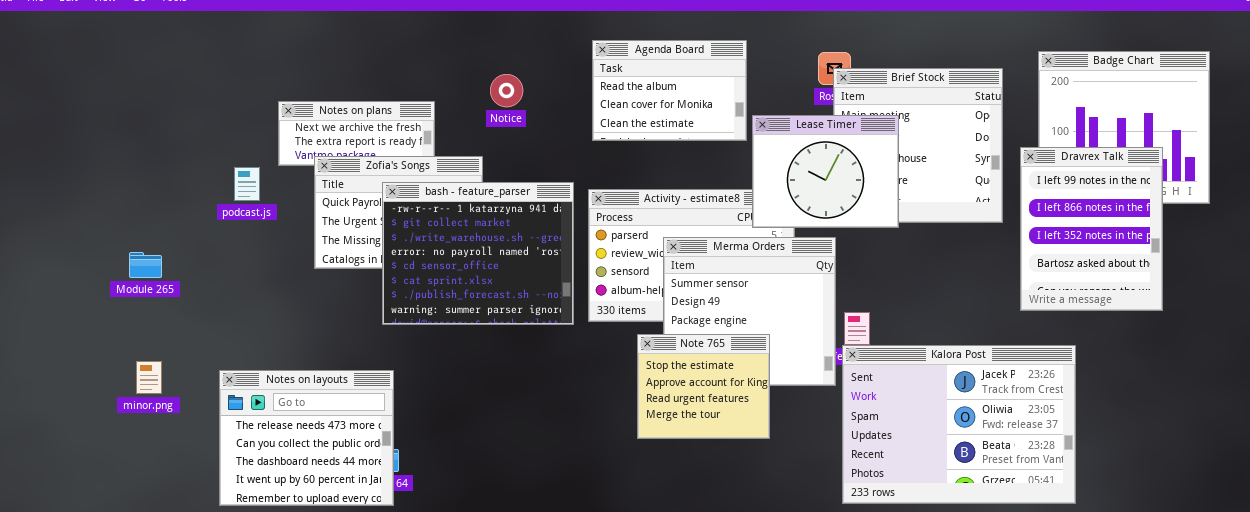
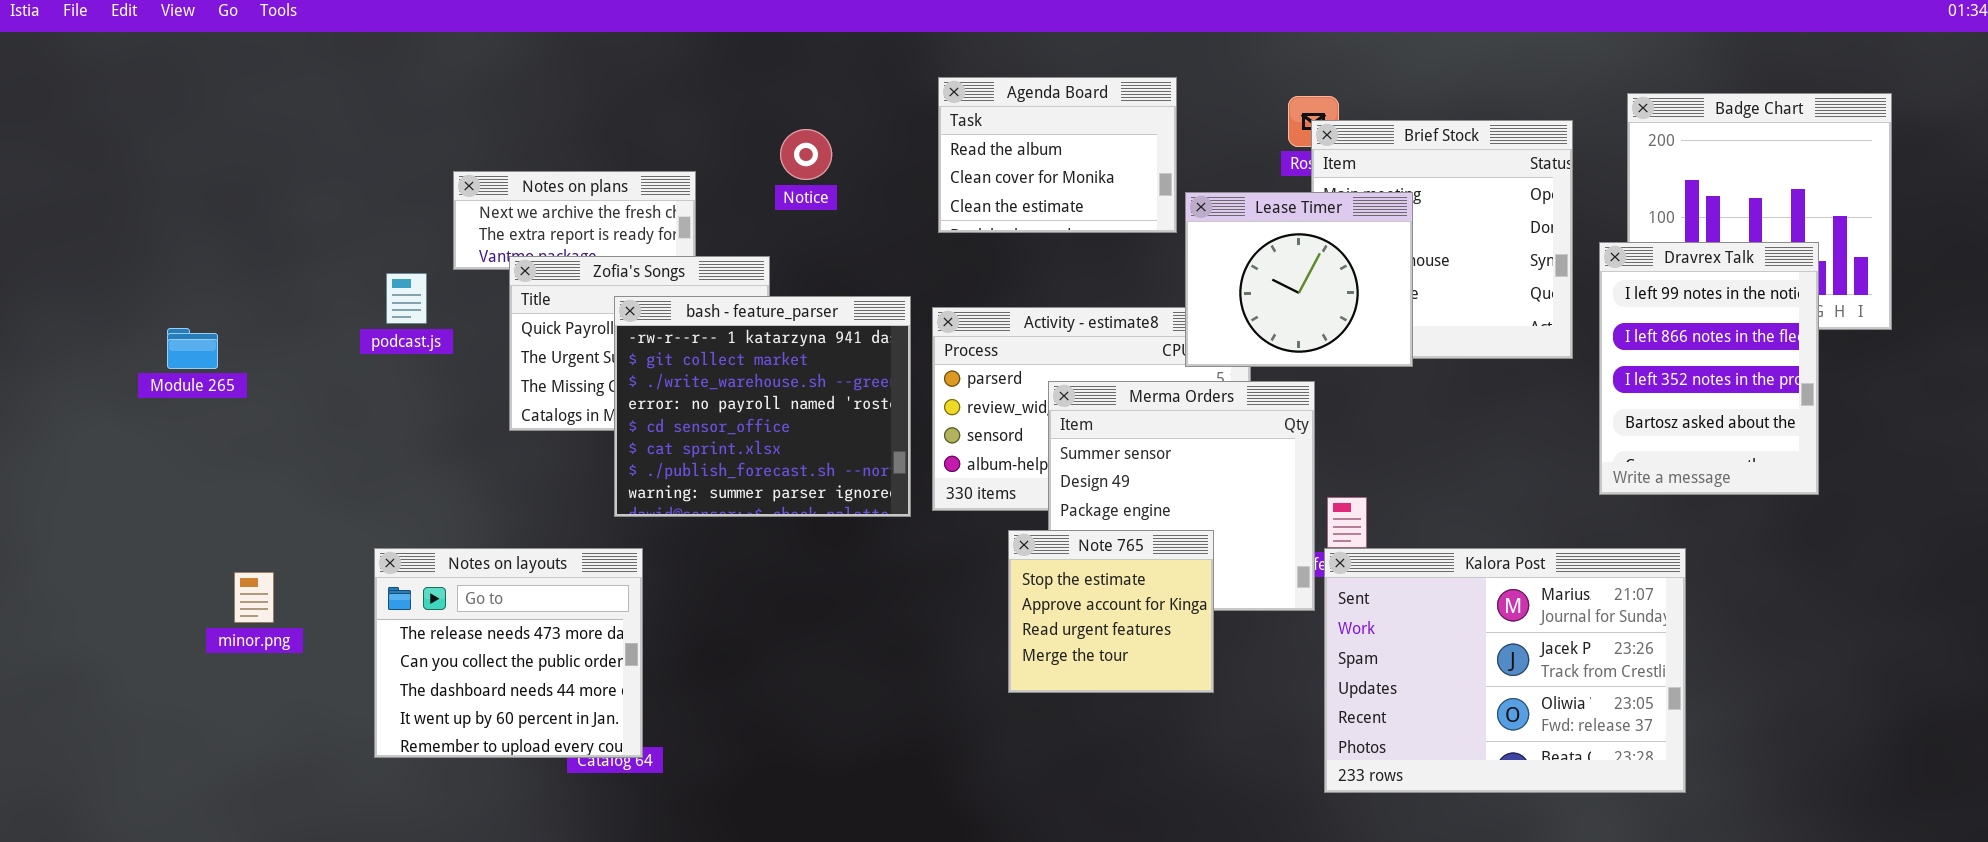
Module 265: [129,252,162,278] -> [167,328,218,369], moved
Kalora Post: [842,345,1076,504] -> [1324,548,1686,793], scrolled up 1 row
Notes on layouts: [219,370,394,506] -> [374,548,643,758], moved

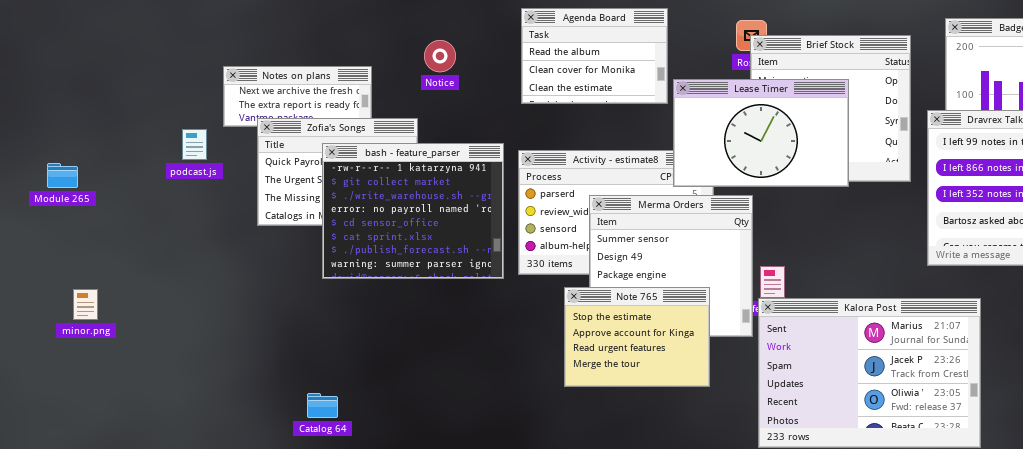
Lease Timer: [1185,192,1413,367] -> [673,79,849,187], resized
Note 765: [1008,530,1214,693] -> [564,287,710,387], resized
Notes on layouts: [374,548,643,758] -> none, closed
minor.png: [234,572,274,623] -> [73,289,98,320], moved

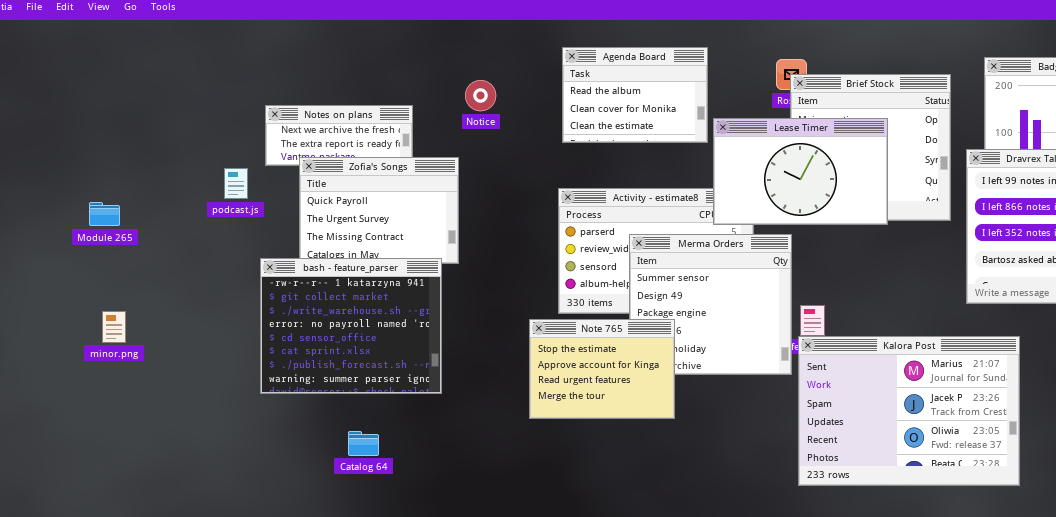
bash - feature_parser: [322,143,504,279] -> [260,258,442,394], moved
Note 765: [564,287,710,387] -> [529,319,675,419], moved
minor.png: [73,289,98,320] -> [102,311,126,343], moved

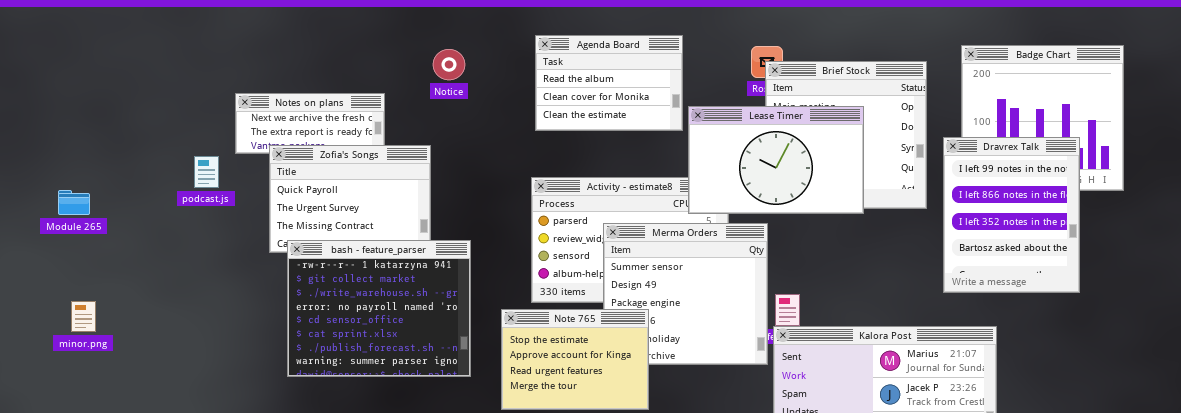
Notice: [465,80,496,111] -> [433,49,465,80], moved
bash - feature_parser: [260,258,442,394] -> [287,240,471,377], moved

